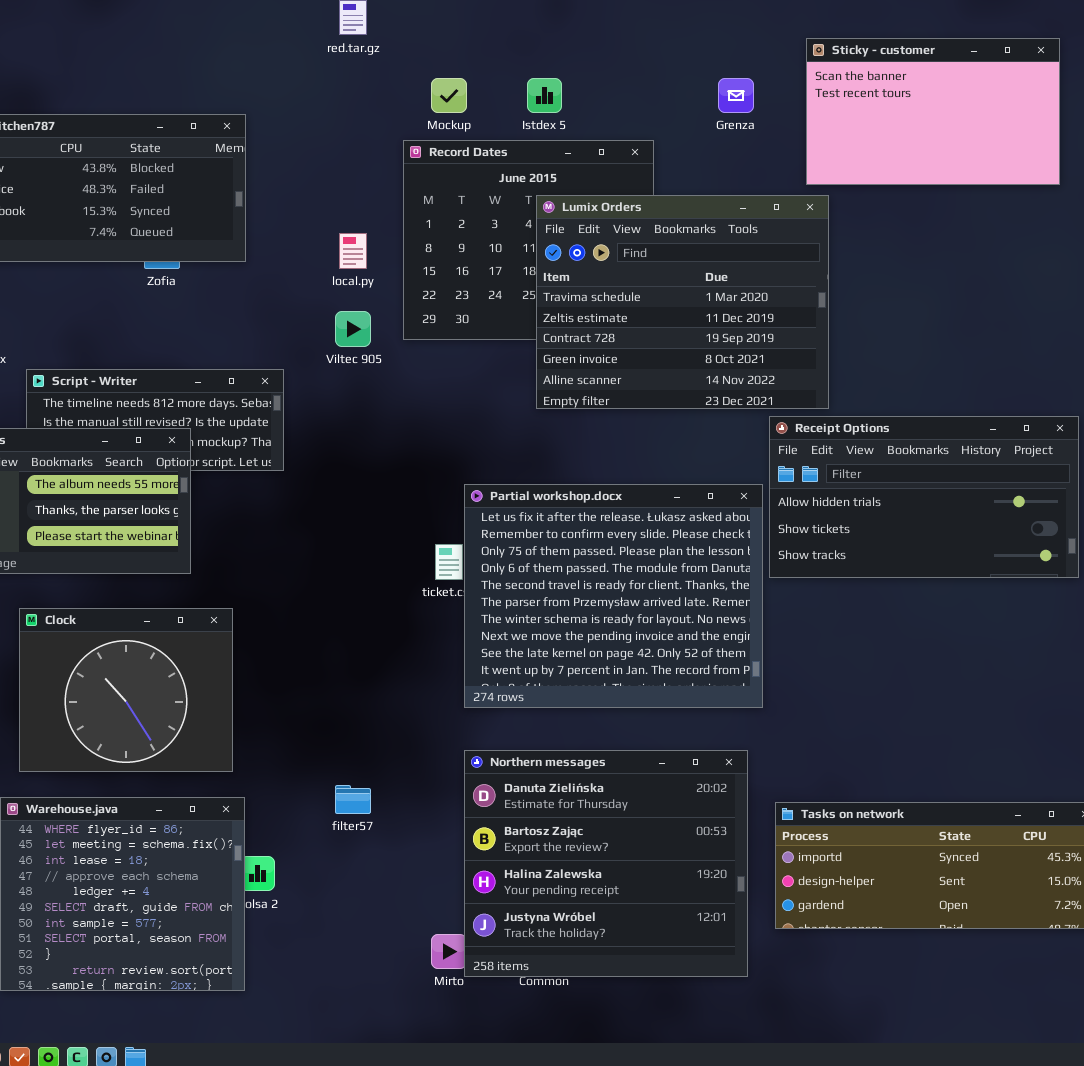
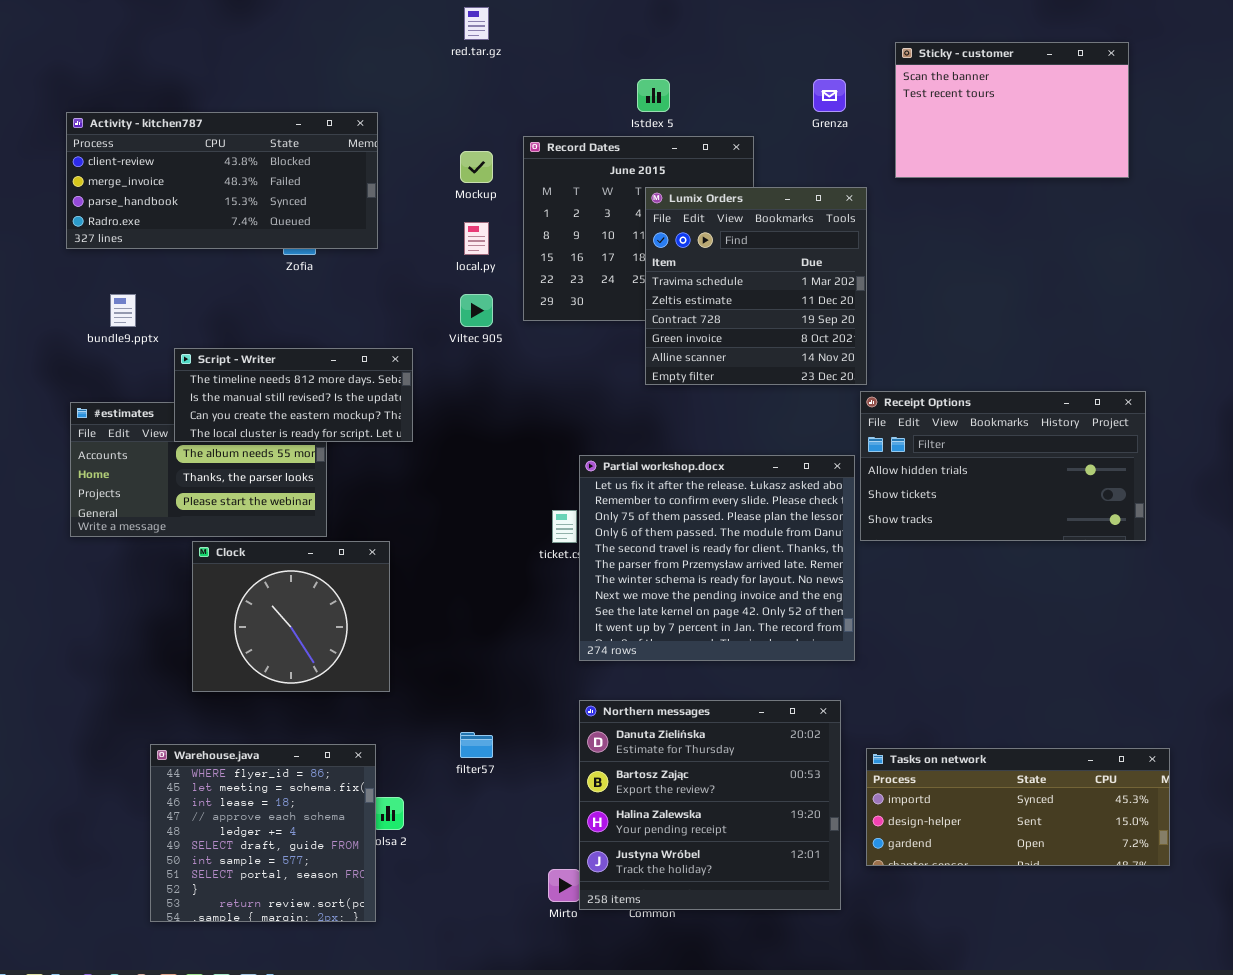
Mockup: [431,78,467,113] -> [460,151,493,183], moved
Lumix Orders: [536,195,829,409] -> [645,187,867,385], resized
Script - Writer: [26,369,284,471] -> [174,348,413,442], raised
Clock: [19,608,233,772] -> [192,541,390,692], moved

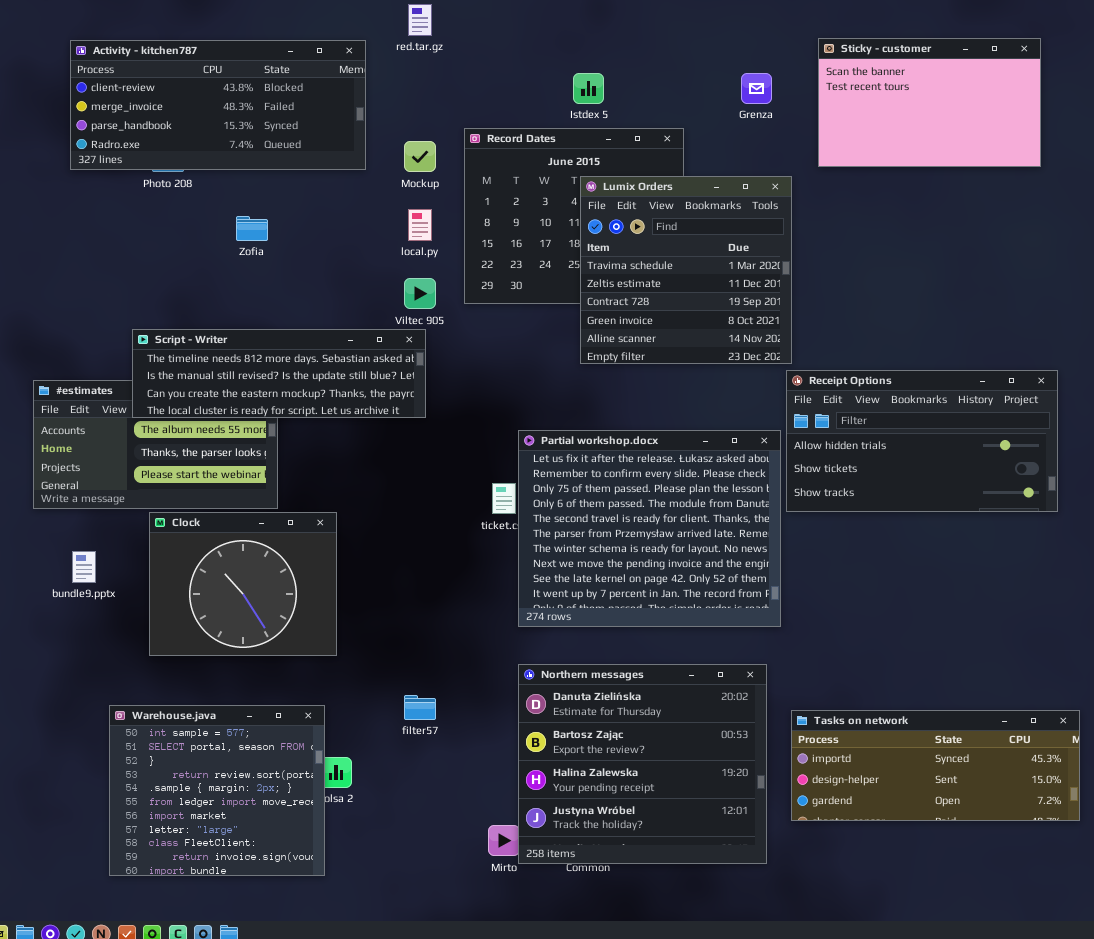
Activity - kitchen787: [66,112,378,249] -> [70,40,366,170], moved
bundle9.pptx: [110,294,136,327] -> [72,551,96,583], moved
Script - Writer: [174,348,413,442] -> [132,329,426,418], resized
Warehouse.java: [150,744,376,922] -> [109,705,325,876], scrolled down 6 rows

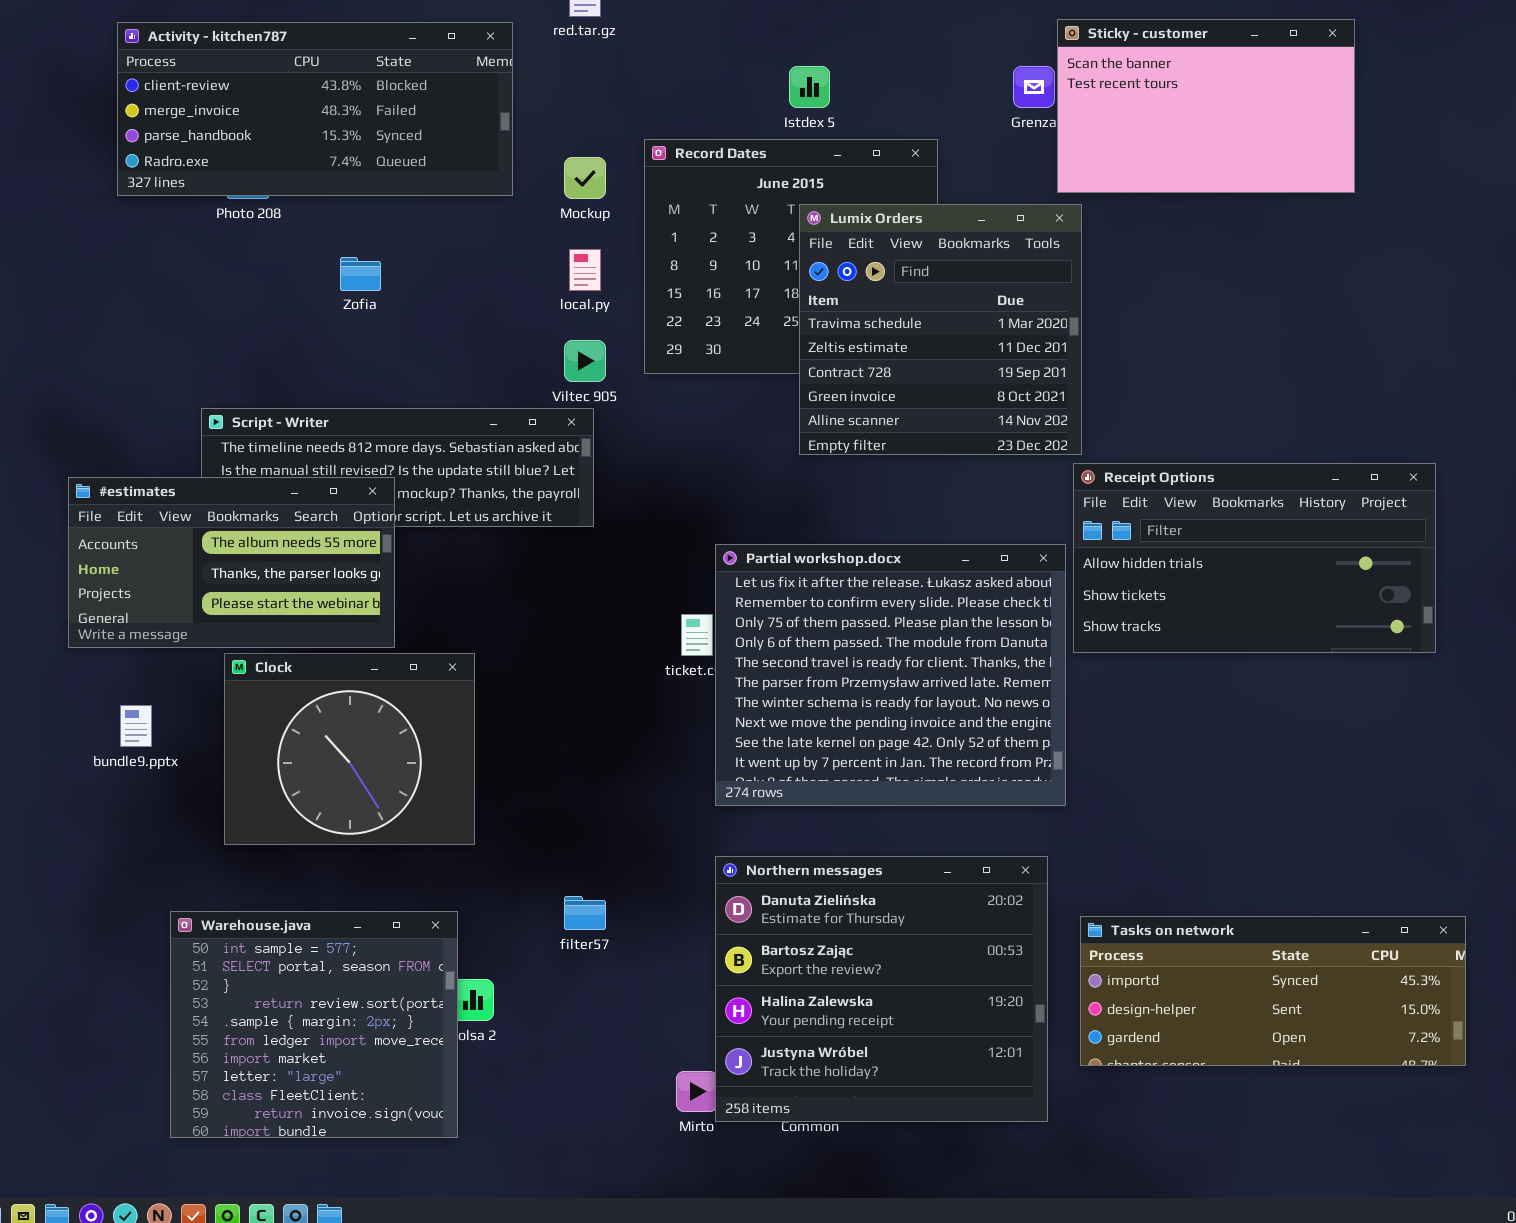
Sticky - customer: [818,38,1041,167] -> [1057,19,1355,193], moved
#estimates: [33,380,278,509] -> [68,477,395,648], raised

